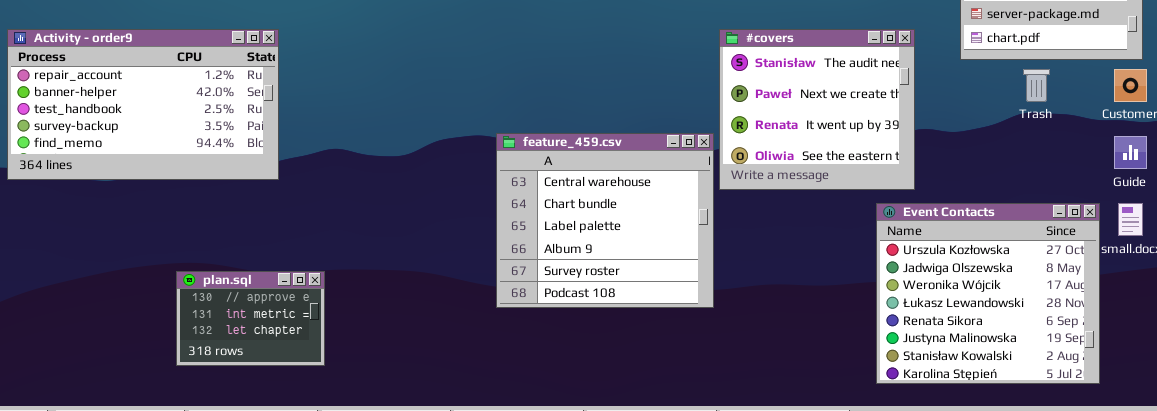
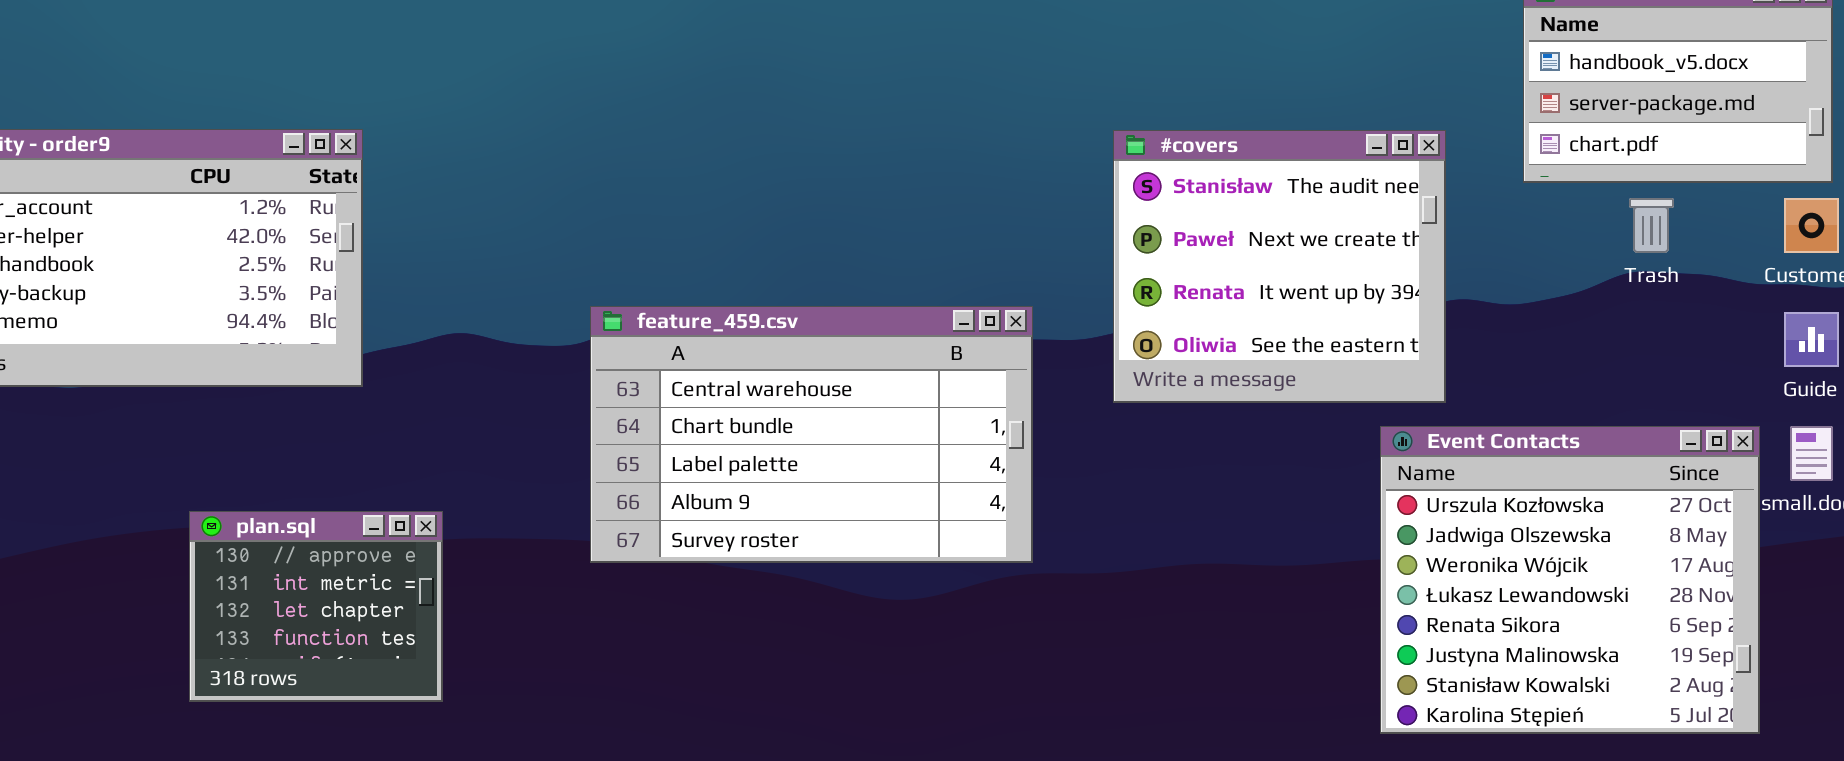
feature_459.csv: [496,133,714,308] -> [590,306,1033,563], moved, resized
plan.sql: [176,271,325,366] -> [189,511,443,702], resized

